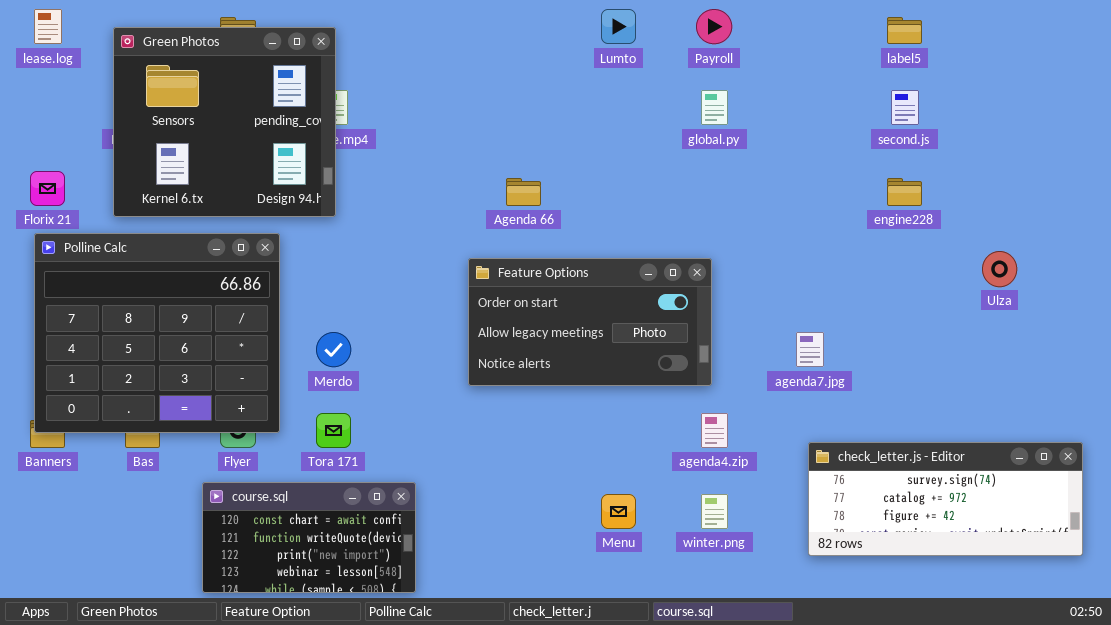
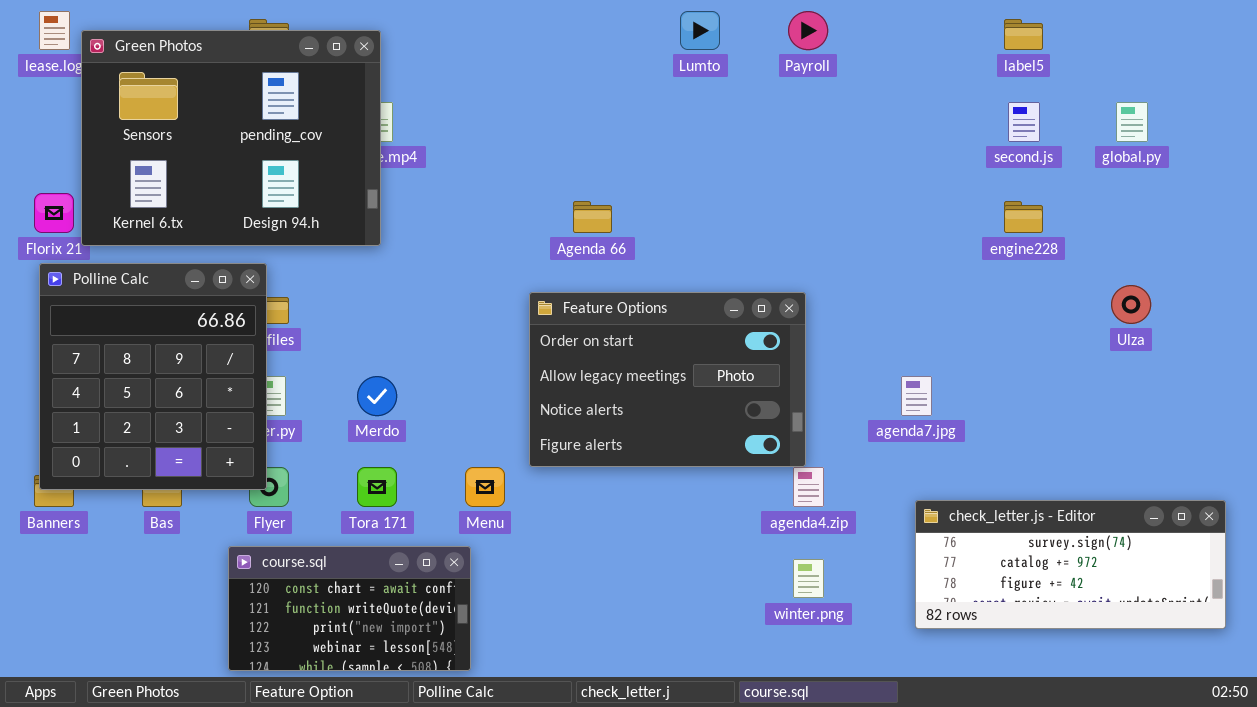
Green Photos: [113,27,336,217] -> [81,30,381,246], resized
global.py: [701,90,728,125] -> [1116,102,1148,142], moved
Polline Calc: [34,233,280,433] -> [39,263,267,490], resized
Feature Options: [468,258,712,386] -> [529,292,806,467], resized
Menu: [601,494,636,529] -> [465,467,505,507], moved

